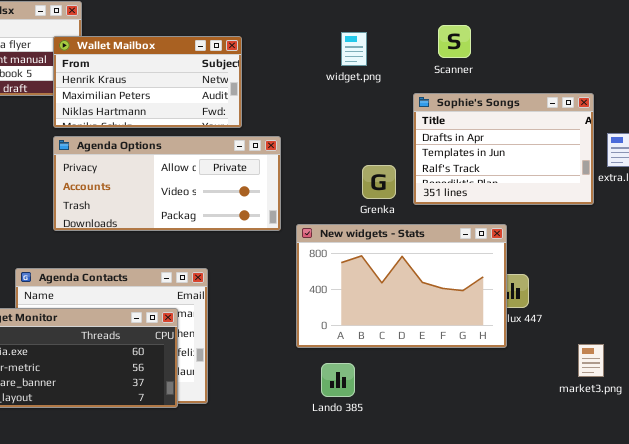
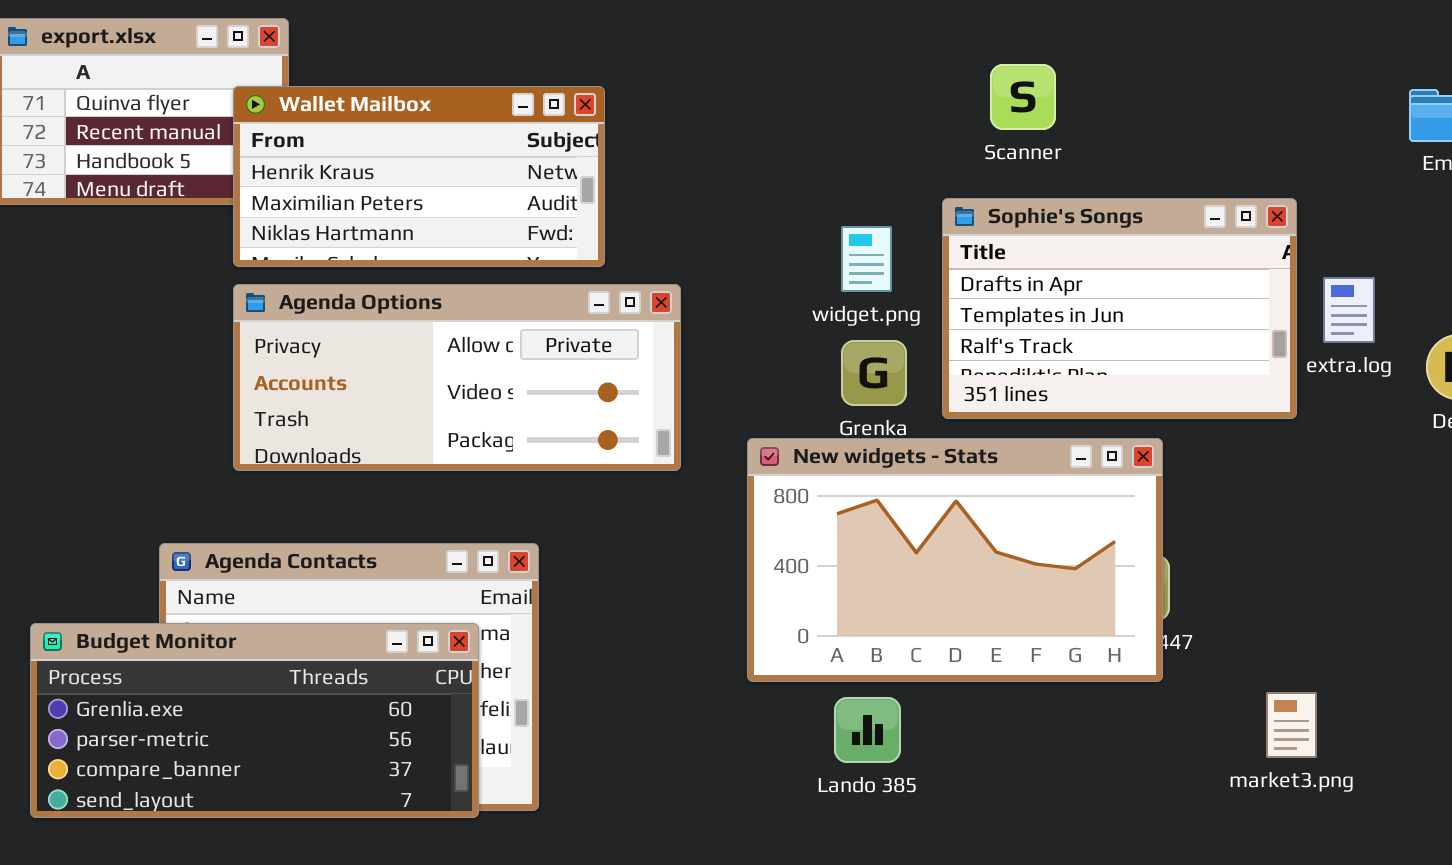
widget.png: [341,32,367,66] -> [841,226,892,292], moved
New widgets - Stats: [296,224,507,348] -> [747,438,1163,682], moved
Lando 385: [321,363,355,397] -> [834,697,901,763], moved

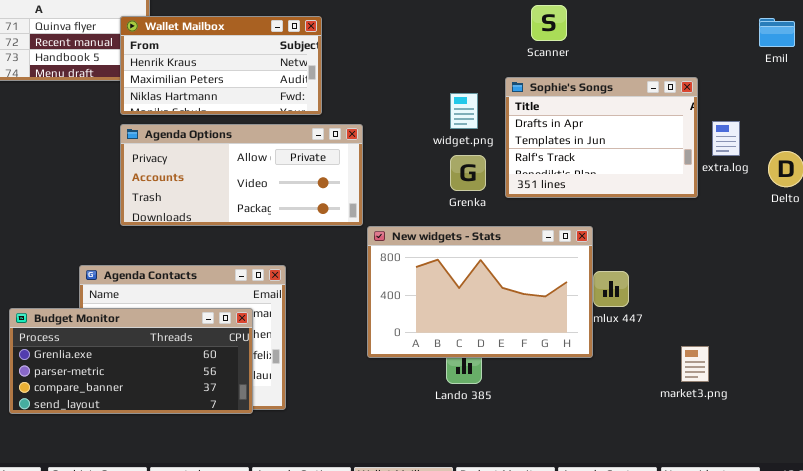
New widgets - Stats: [747,438,1163,682] -> [367,226,593,358], moved

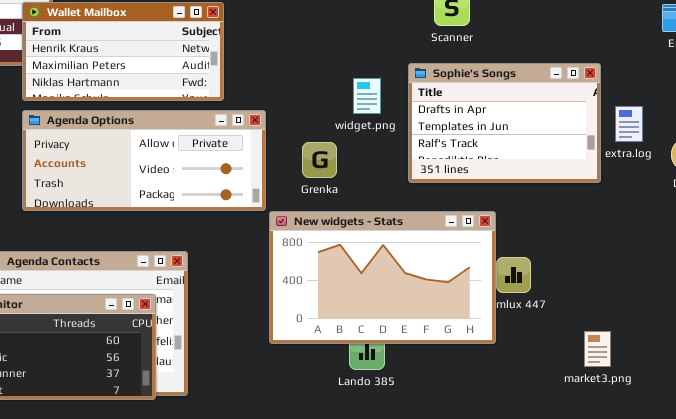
Grenka: [450,155,486,191] -> [302,142,337,178], moved

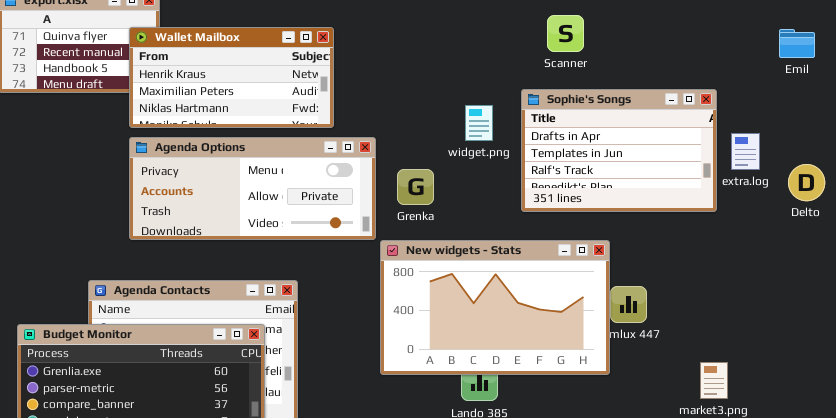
Agenda Options: [22,110,266,211] -> [129,137,376,240], scrolled up 1 row
Grenka: [302,142,337,178] -> [397,169,434,205], moved

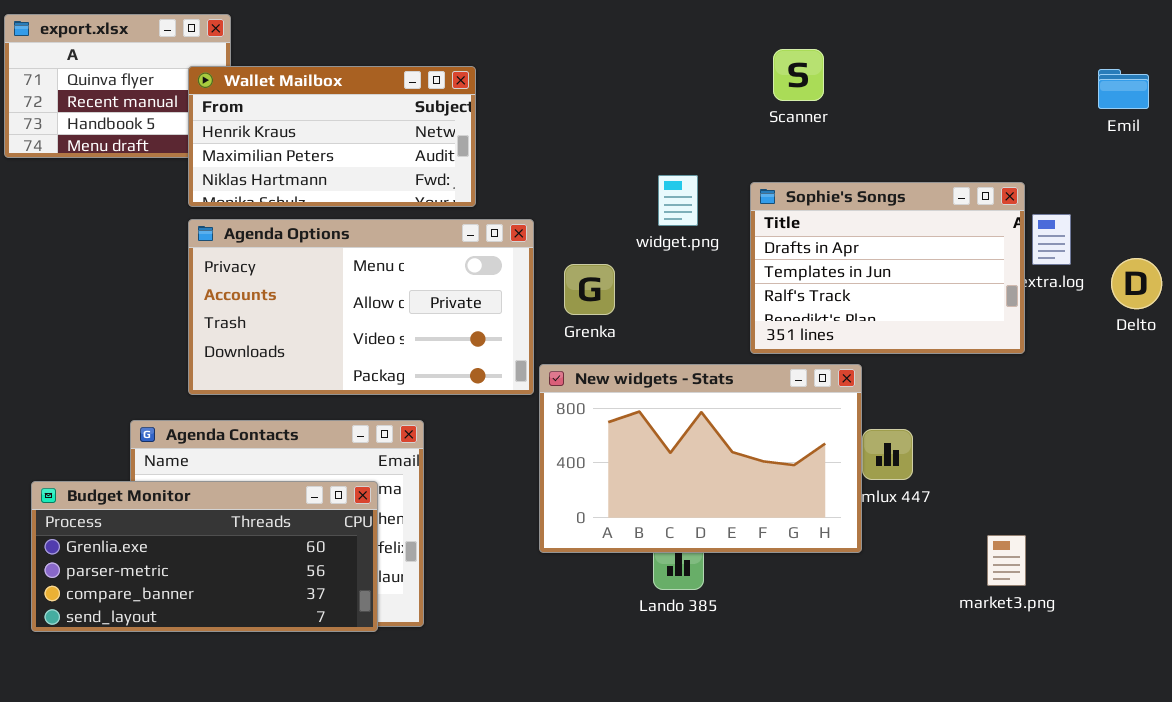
Sophie's Songs: [521,89,717,212] -> [750,182,1025,354], moved
Agenda Options: [129,137,376,240] -> [188,219,534,395], resized

